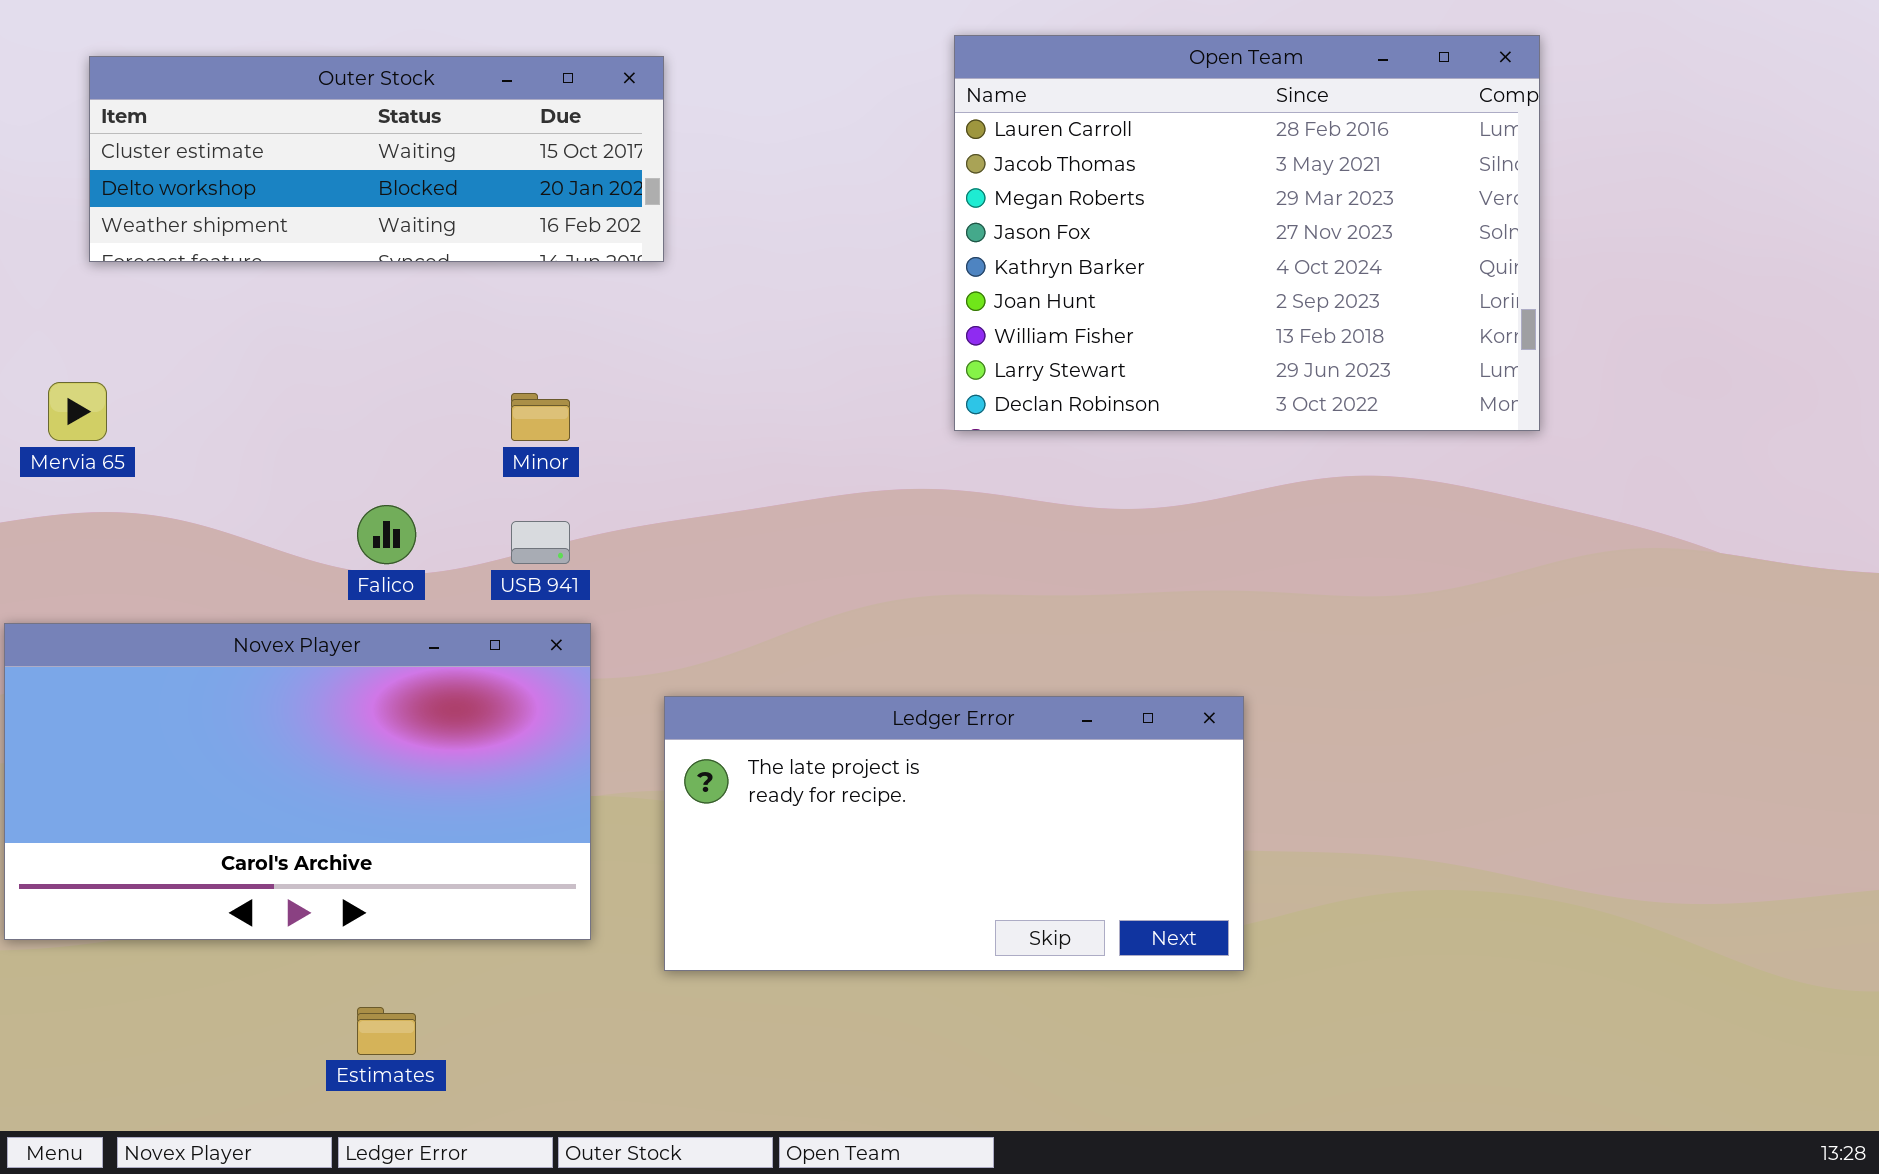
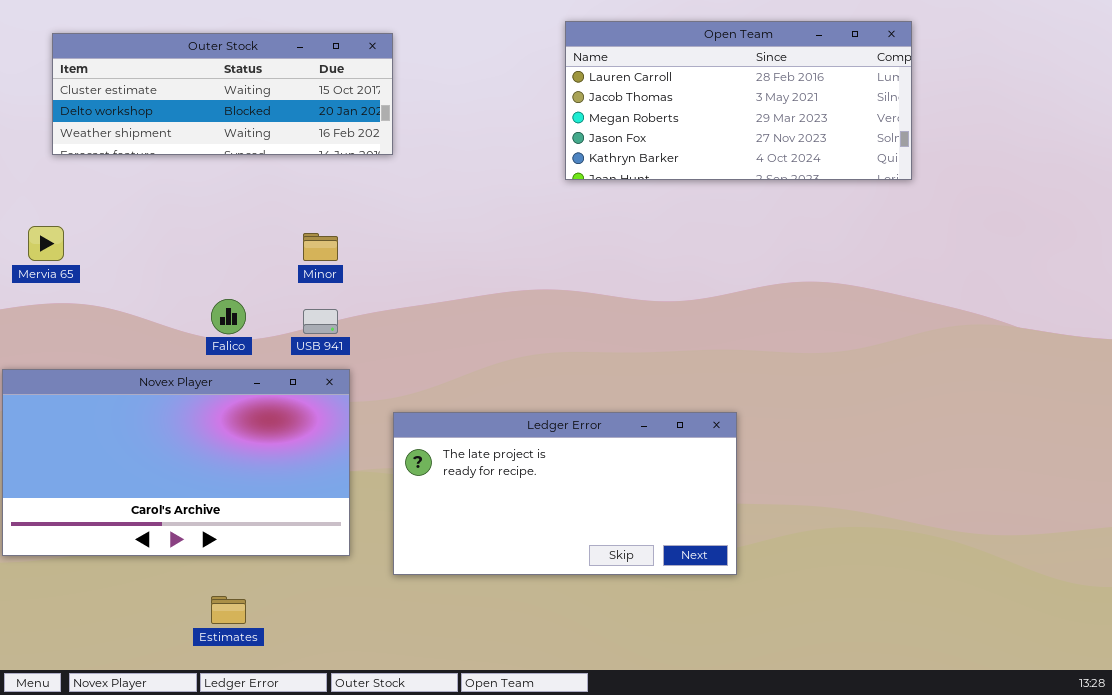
Open Team: [954,35,1540,431] -> [565,21,912,180], resized

